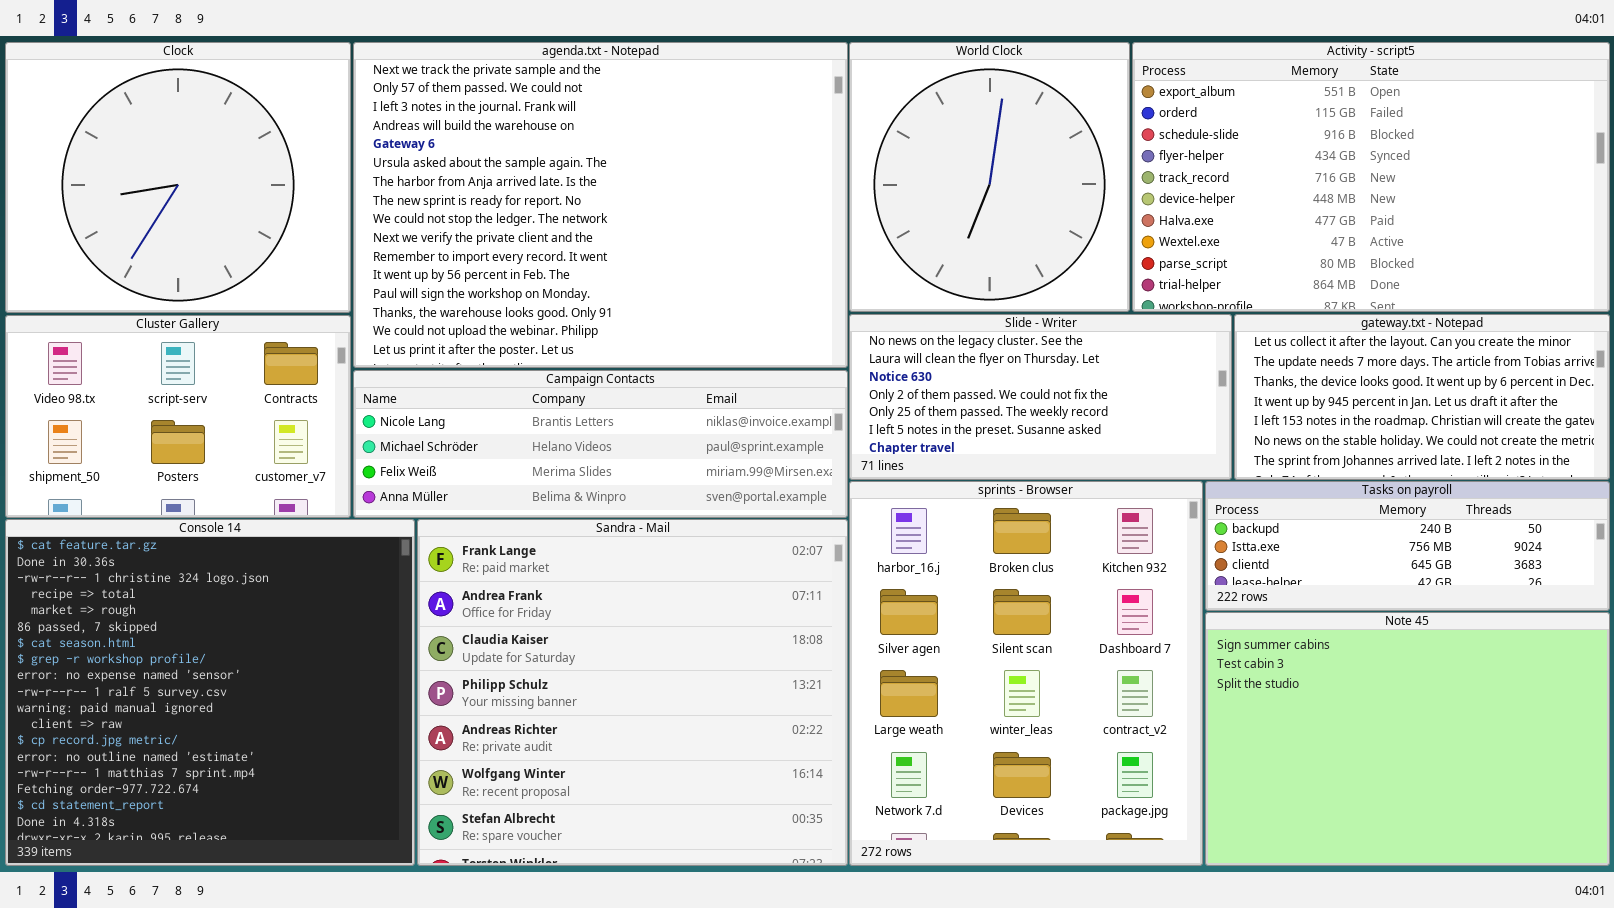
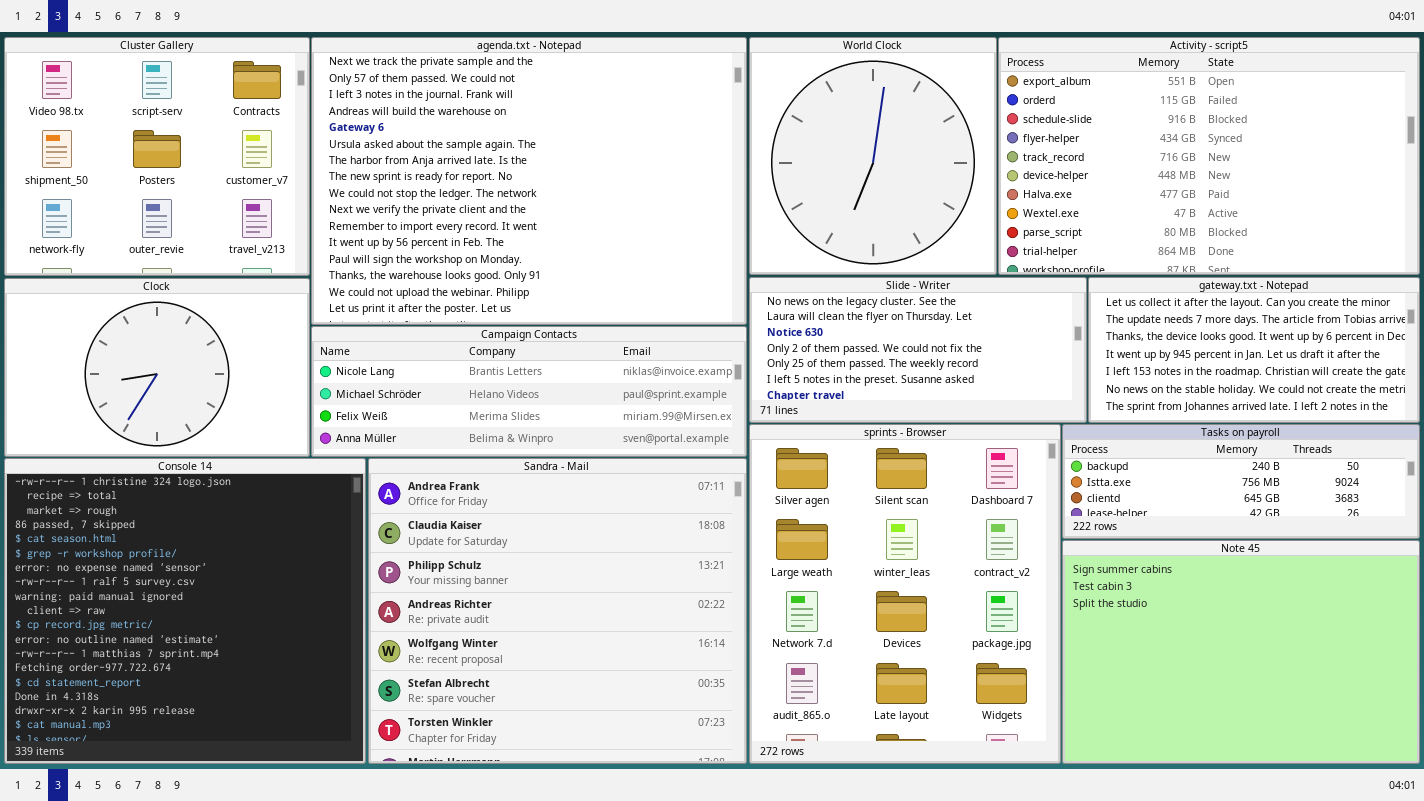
Clock: [5,42,351,313] -> [4,278,310,457], moved, resized
Cluster Gallery: [5,315,351,518] -> [4,37,310,276], moved, resized
sprints - Browser: [849,481,1203,866] -> [749,424,1061,764], scrolled down 1 row
Console 14: [5,519,415,866] -> [4,458,366,764], scrolled down 2 rows
Sandra - Mail: [417,519,848,866] -> [368,458,747,764], scrolled down 1 row

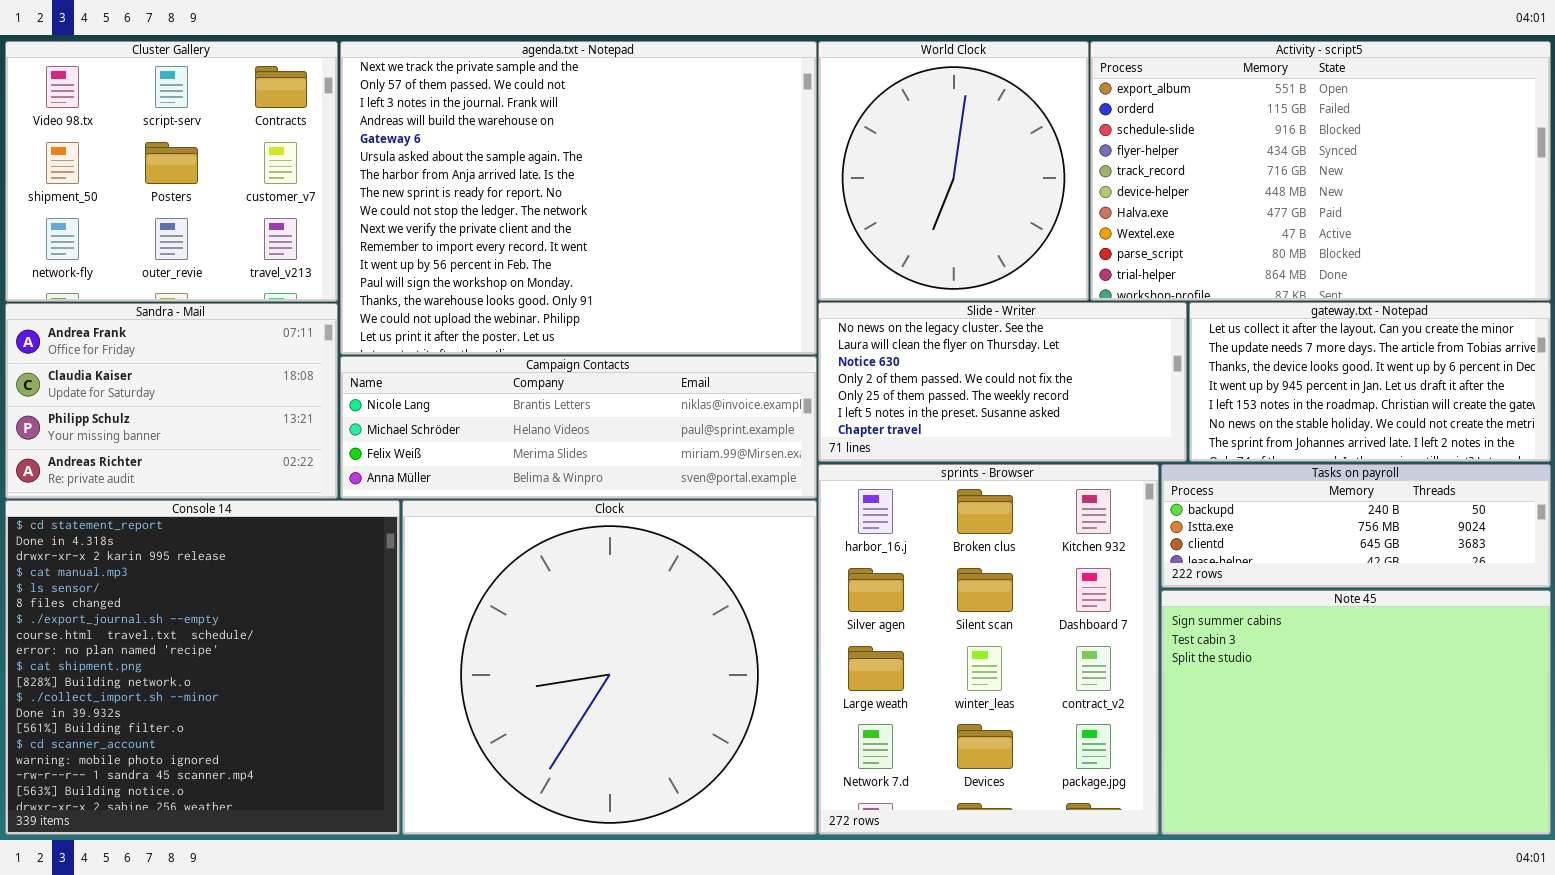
Clock: [4,278,310,457] -> [402,500,817,835], moved, resized
sprints - Browser: [749,424,1061,764] -> [818,464,1159,835], scrolled up 1 row
Console 14: [4,458,366,764] -> [5,500,400,835], scrolled down 14 rows
Sandra - Mail: [368,458,747,764] -> [5,303,338,499], moved, resized

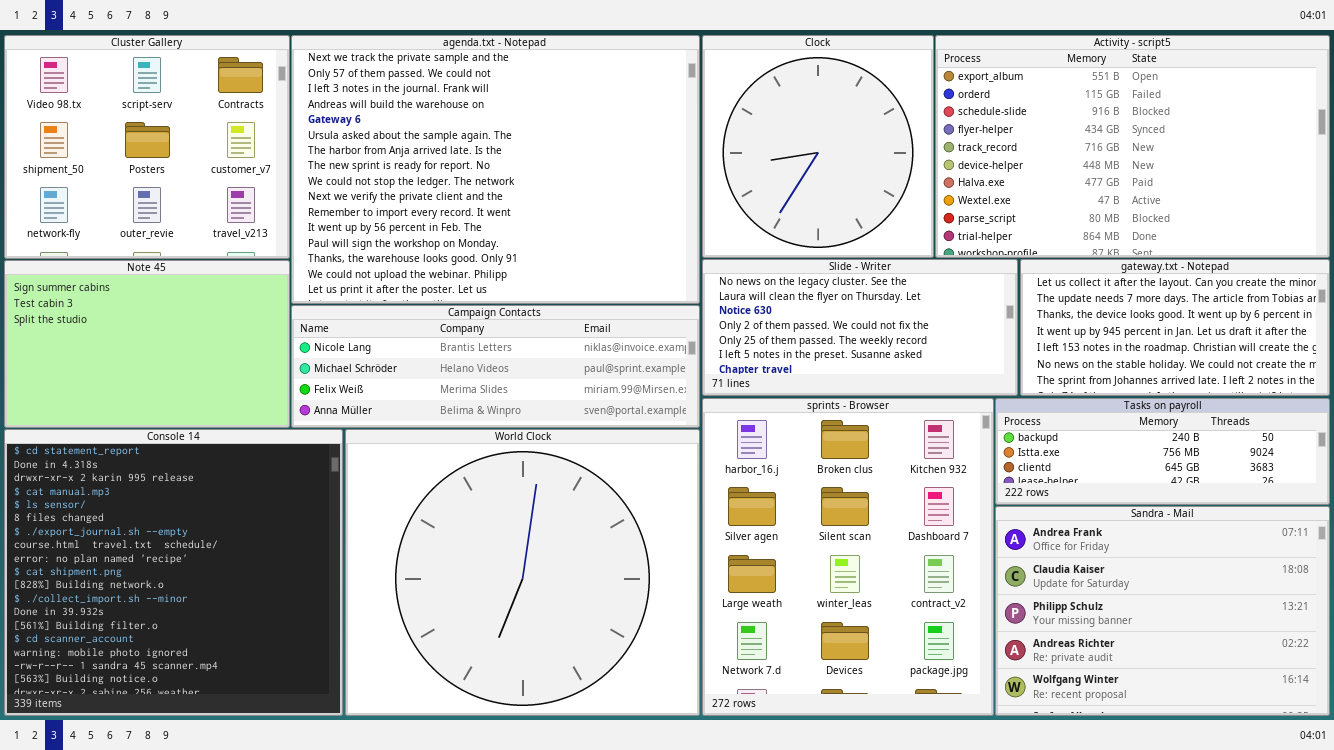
World Clock: [818,41,1089,301] -> [345,429,700,716], moved, resized
Sandra - Mail: [5,303,338,499] -> [995,506,1330,716], moved, resized
Clock: [402,500,817,835] -> [702,35,934,258], moved, resized
Note 45: [1161,590,1551,835] -> [4,260,290,428], moved, resized

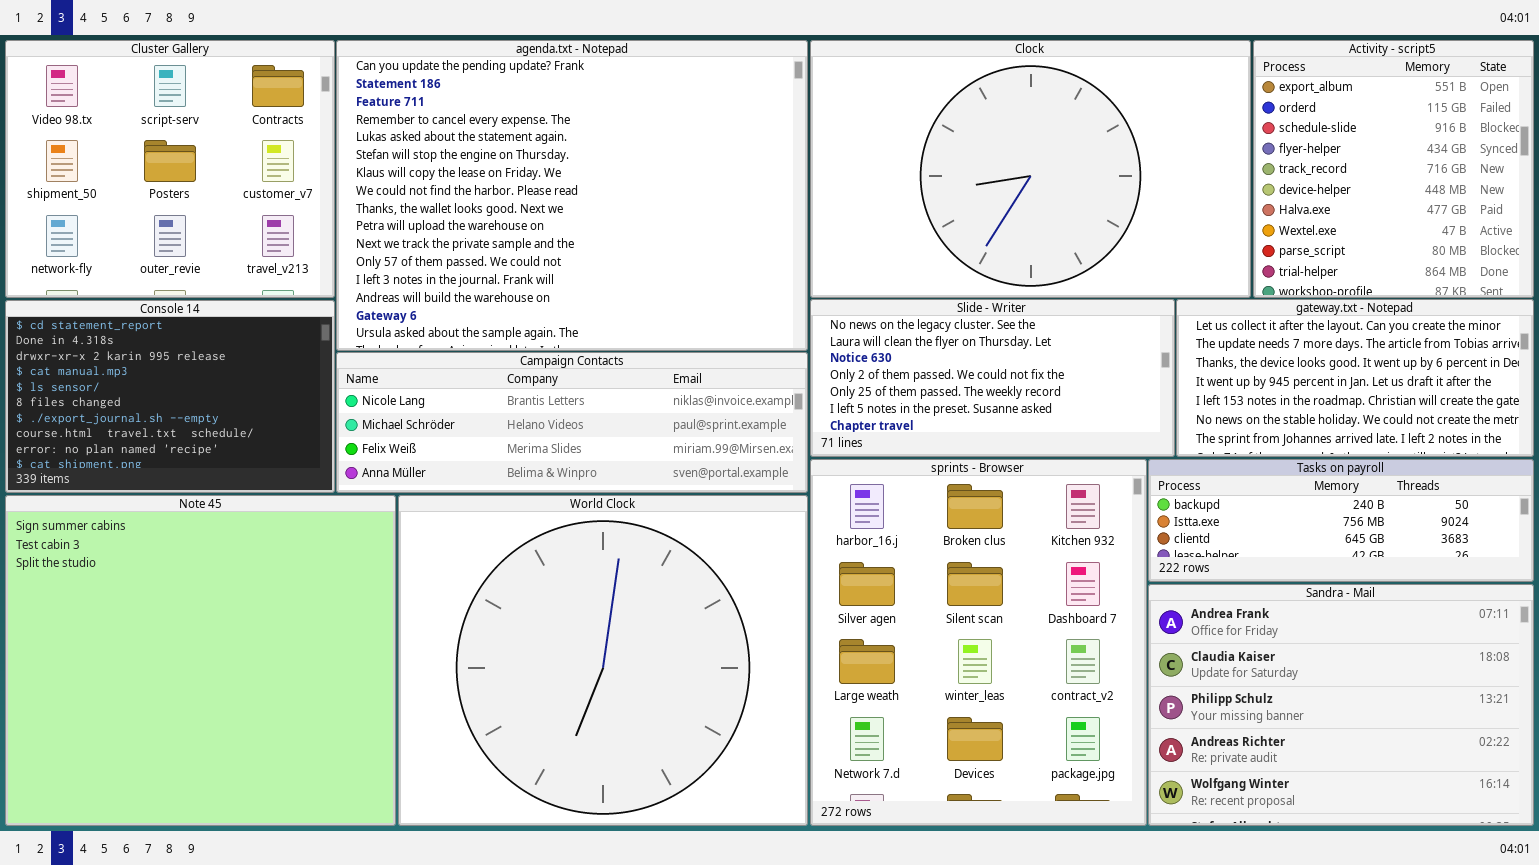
agenda.txt - Notepad: [291,35,700,304] -> [336,40,808,351], scrolled up 10 rows
Clock: [702,35,934,258] -> [810,40,1251,298], resized
Activity - script5: [935,35,1330,258] -> [1253,40,1534,298], resized
Note 45: [4,260,290,428] -> [5,495,396,826], moved, resized
Console 14: [4,429,343,716] -> [5,300,335,493], moved, resized

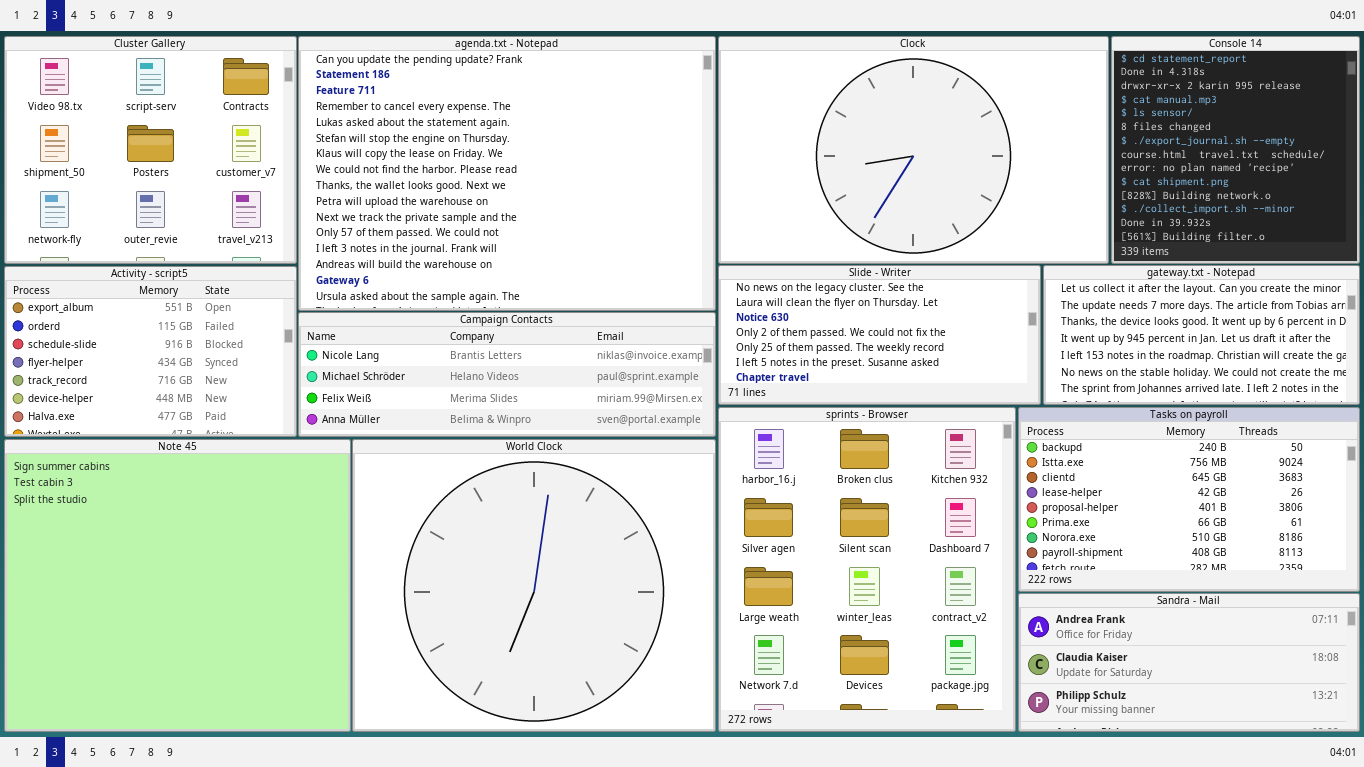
Activity - script5: [1253,40,1534,298] -> [4,266,297,437], moved, resized
Console 14: [5,300,335,493] -> [1111,36,1360,264], moved, resized
Tasks on payroll: [1148,459,1534,582] -> [1018,407,1360,592], resized
Sandra - Mail: [1148,584,1534,826] -> [1018,593,1360,732], resized

